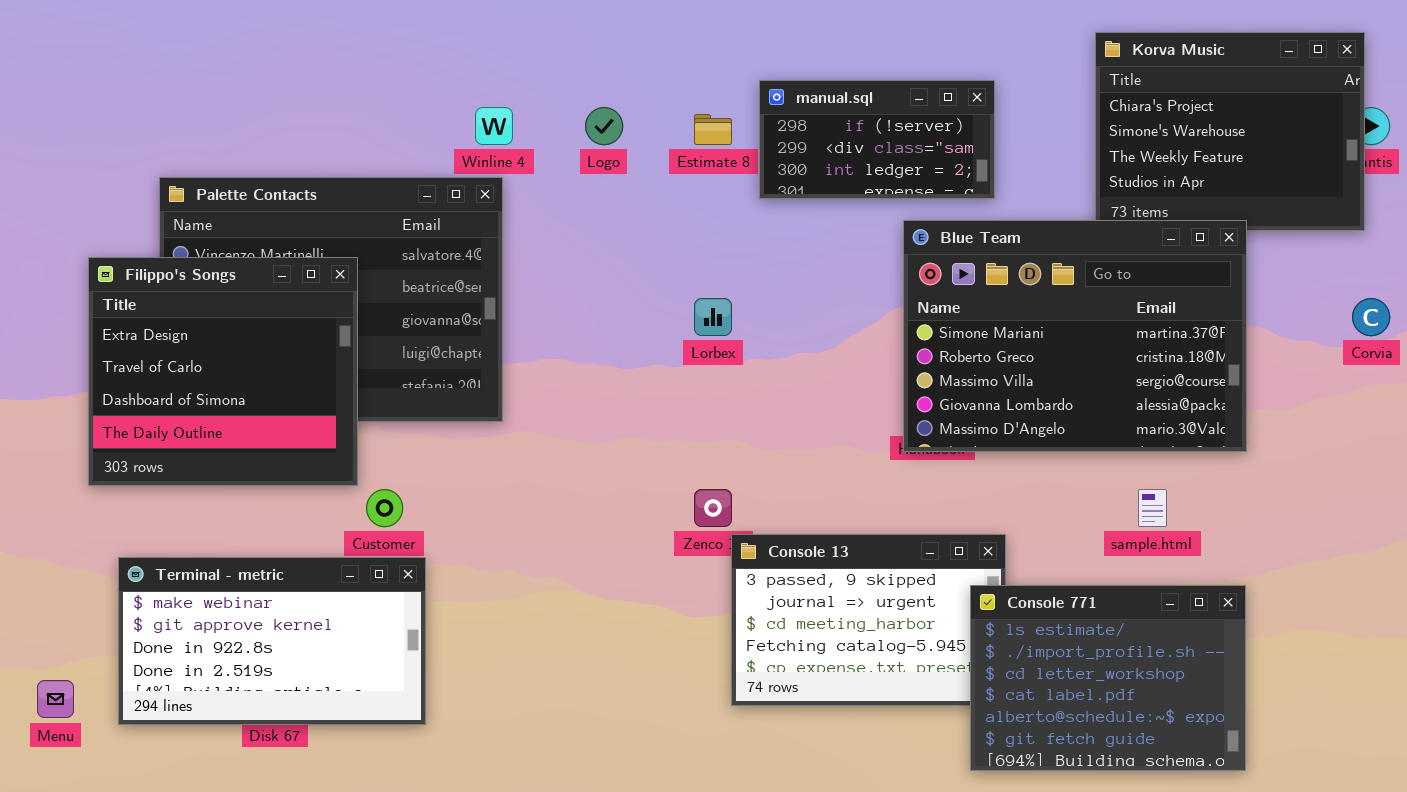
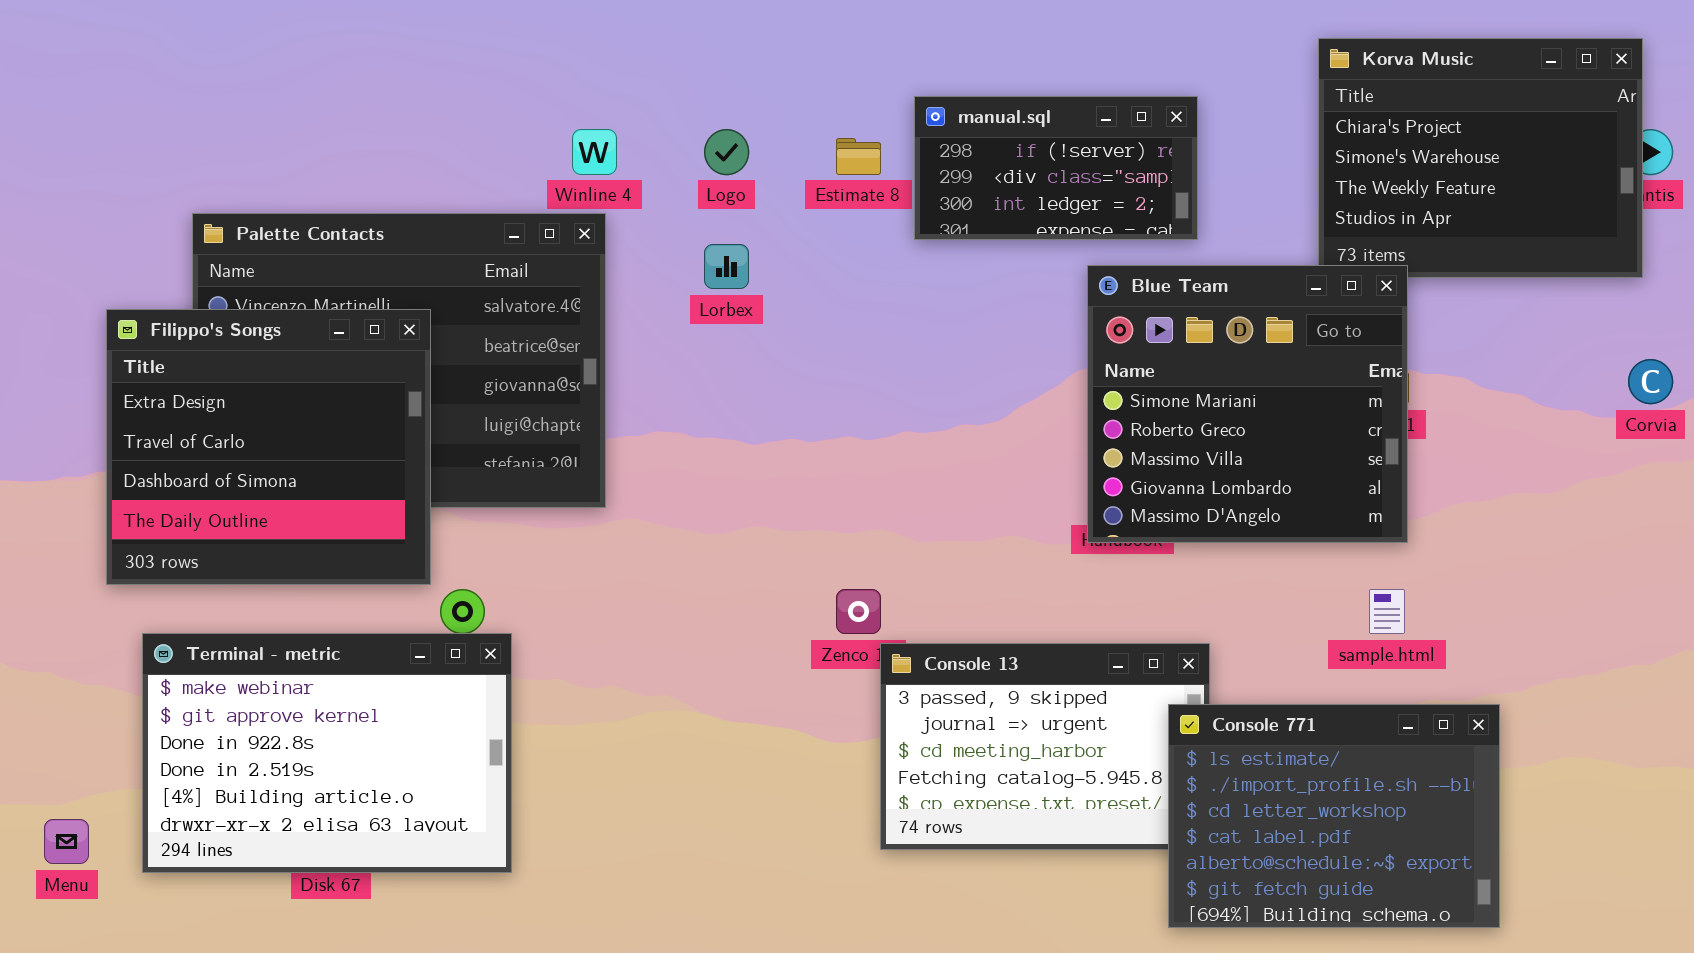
Blue Team: [903,220,1247,452] -> [1087,265,1408,543], resized
Lorbex: [694,298,732,336] -> [704,244,749,289], moved
Terminal - metric: [118,557,426,725] -> [142,633,512,873], resized

